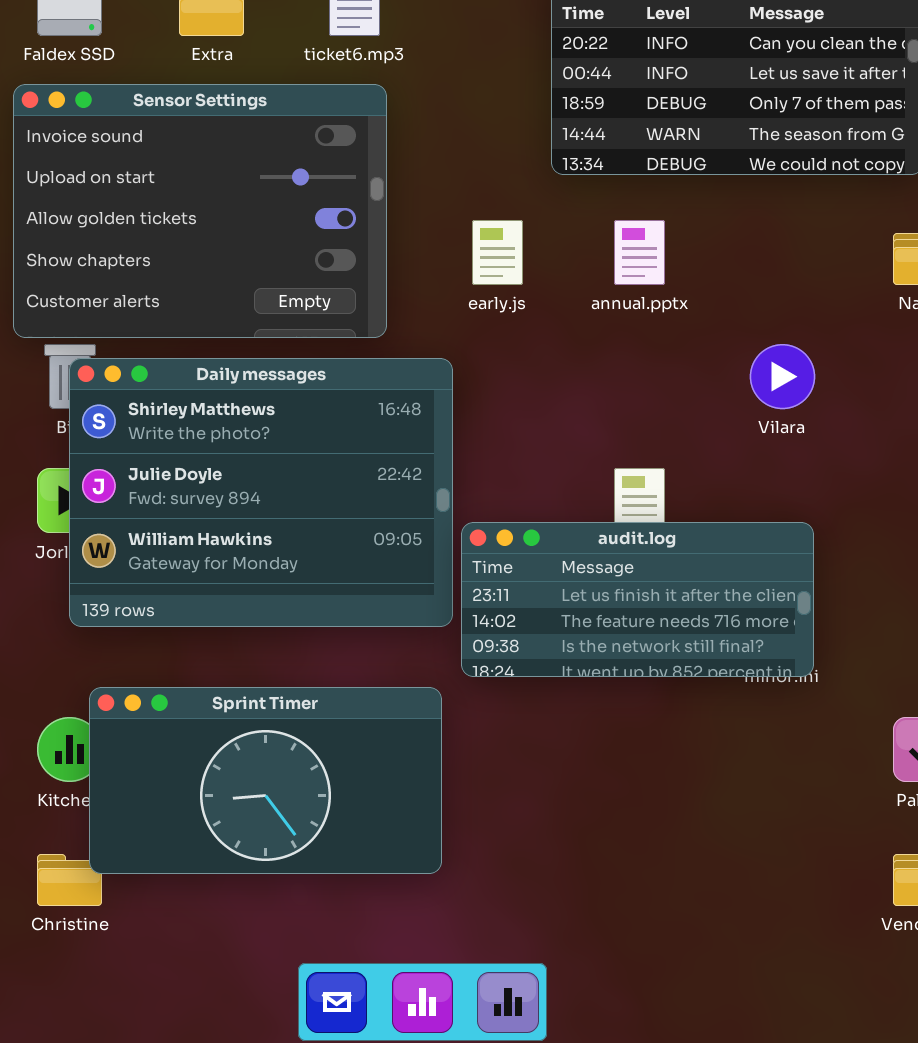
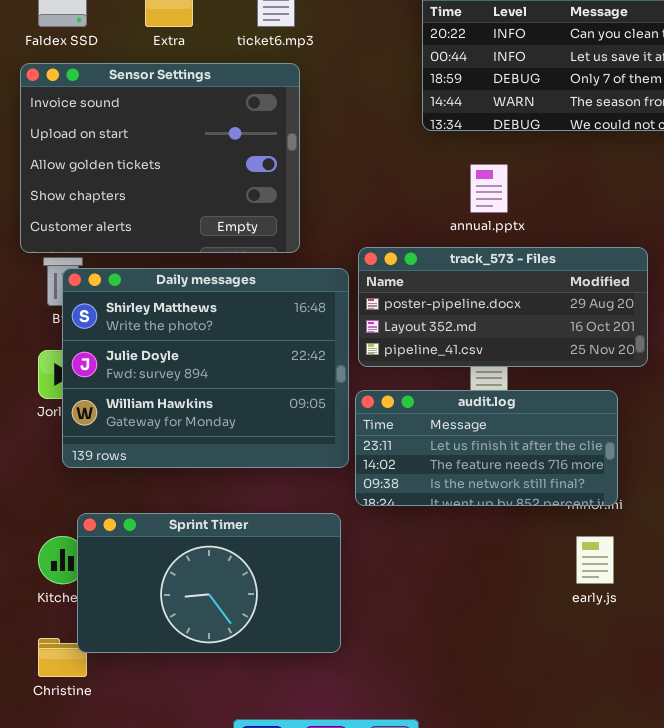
early.js: [472,220,523,285] -> [576,536,614,584], moved
track_573 - Files: none -> [358,247,648,367], opened

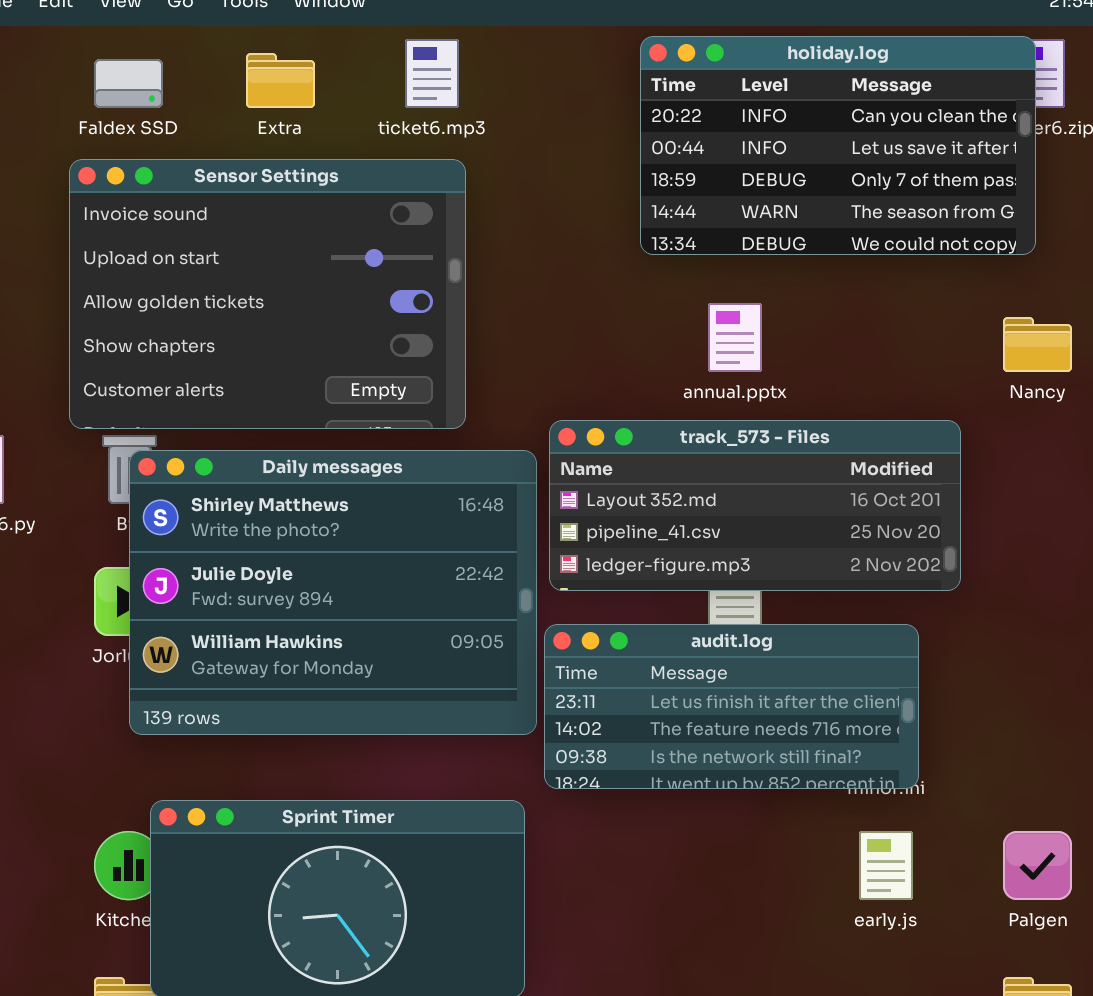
track_573 - Files: [358,247,648,367] -> [549,420,961,591], scrolled down 1 row

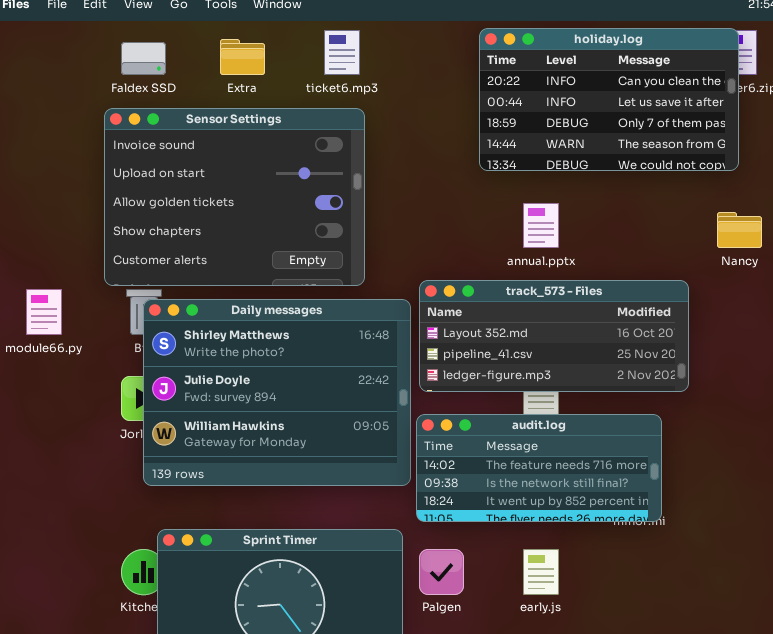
audit.log: [544,624,919,789] -> [416,414,662,522], scrolled down 1 row
early.js: [859,831,913,900] -> [523,549,559,595], moved
Palgen: [1003,831,1072,900] -> [419,549,464,595], moved

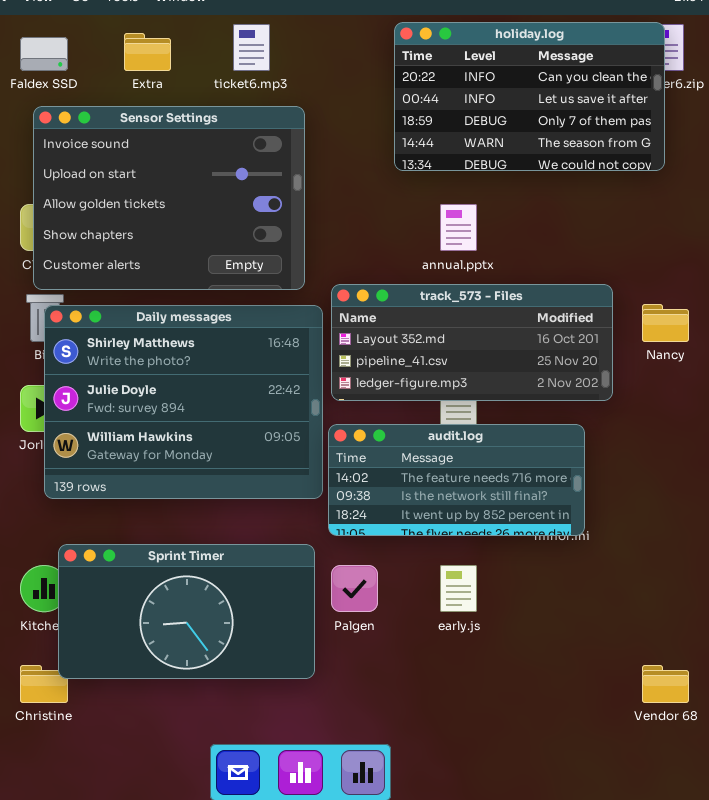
Sensor Settings: [104,108,365,286] -> [33,106,305,290], moved
Nancy: [717,212,762,248] -> [642,304,689,342], moved

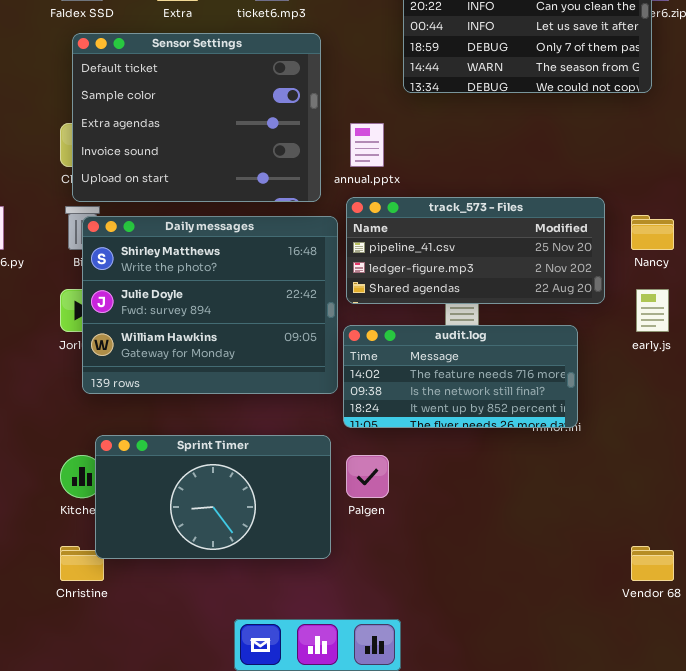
Sensor Settings: [33,106,305,290] -> [72,33,321,202], scrolled up 3 rows
annual.pptx: [440,204,477,251] -> [350,123,384,167], moved
track_573 - Files: [331,284,613,401] -> [346,197,605,304], scrolled down 1 row
early.js: [440,565,477,612] -> [636,289,669,332], moved

